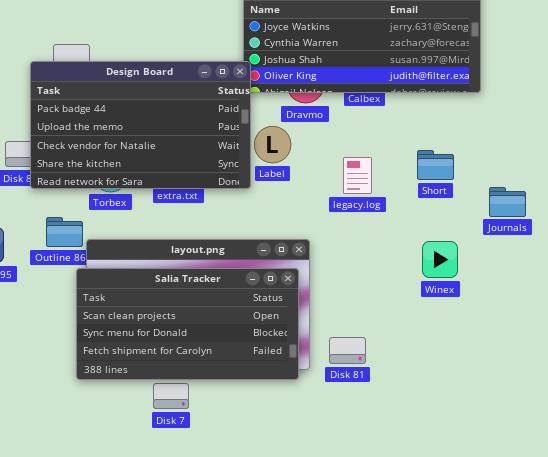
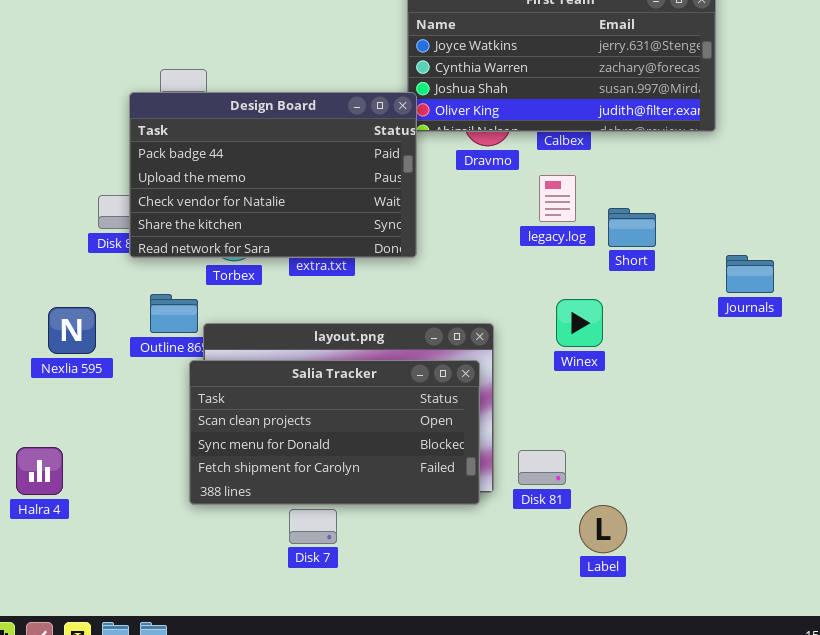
Label: [254,126,291,163] -> [579,505,627,553], moved
Short: [417,150,454,180] -> [608,208,656,247], moved
legacy.log: [343,157,372,194] -> [539,175,576,222], moved
Winex: [422,241,458,278] -> [556,299,603,347], moved

